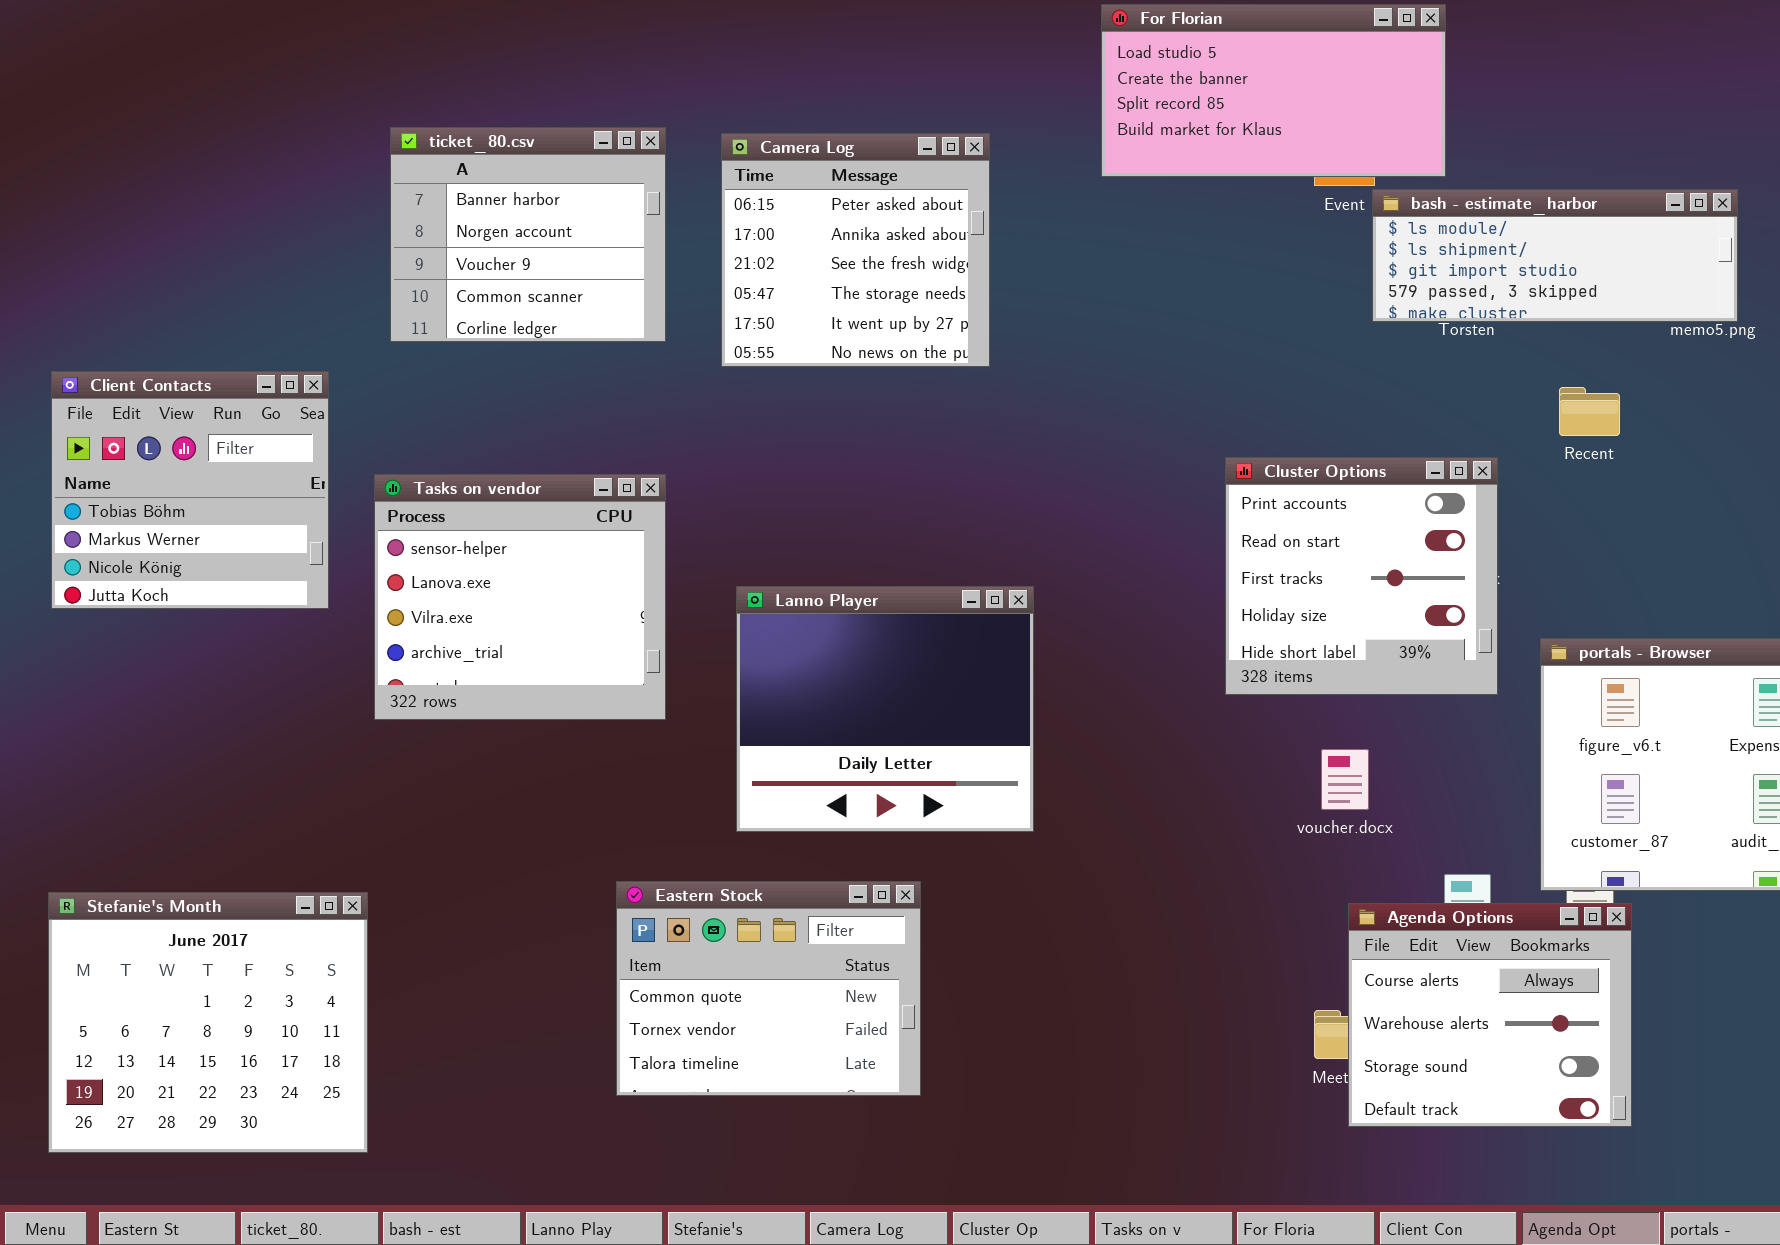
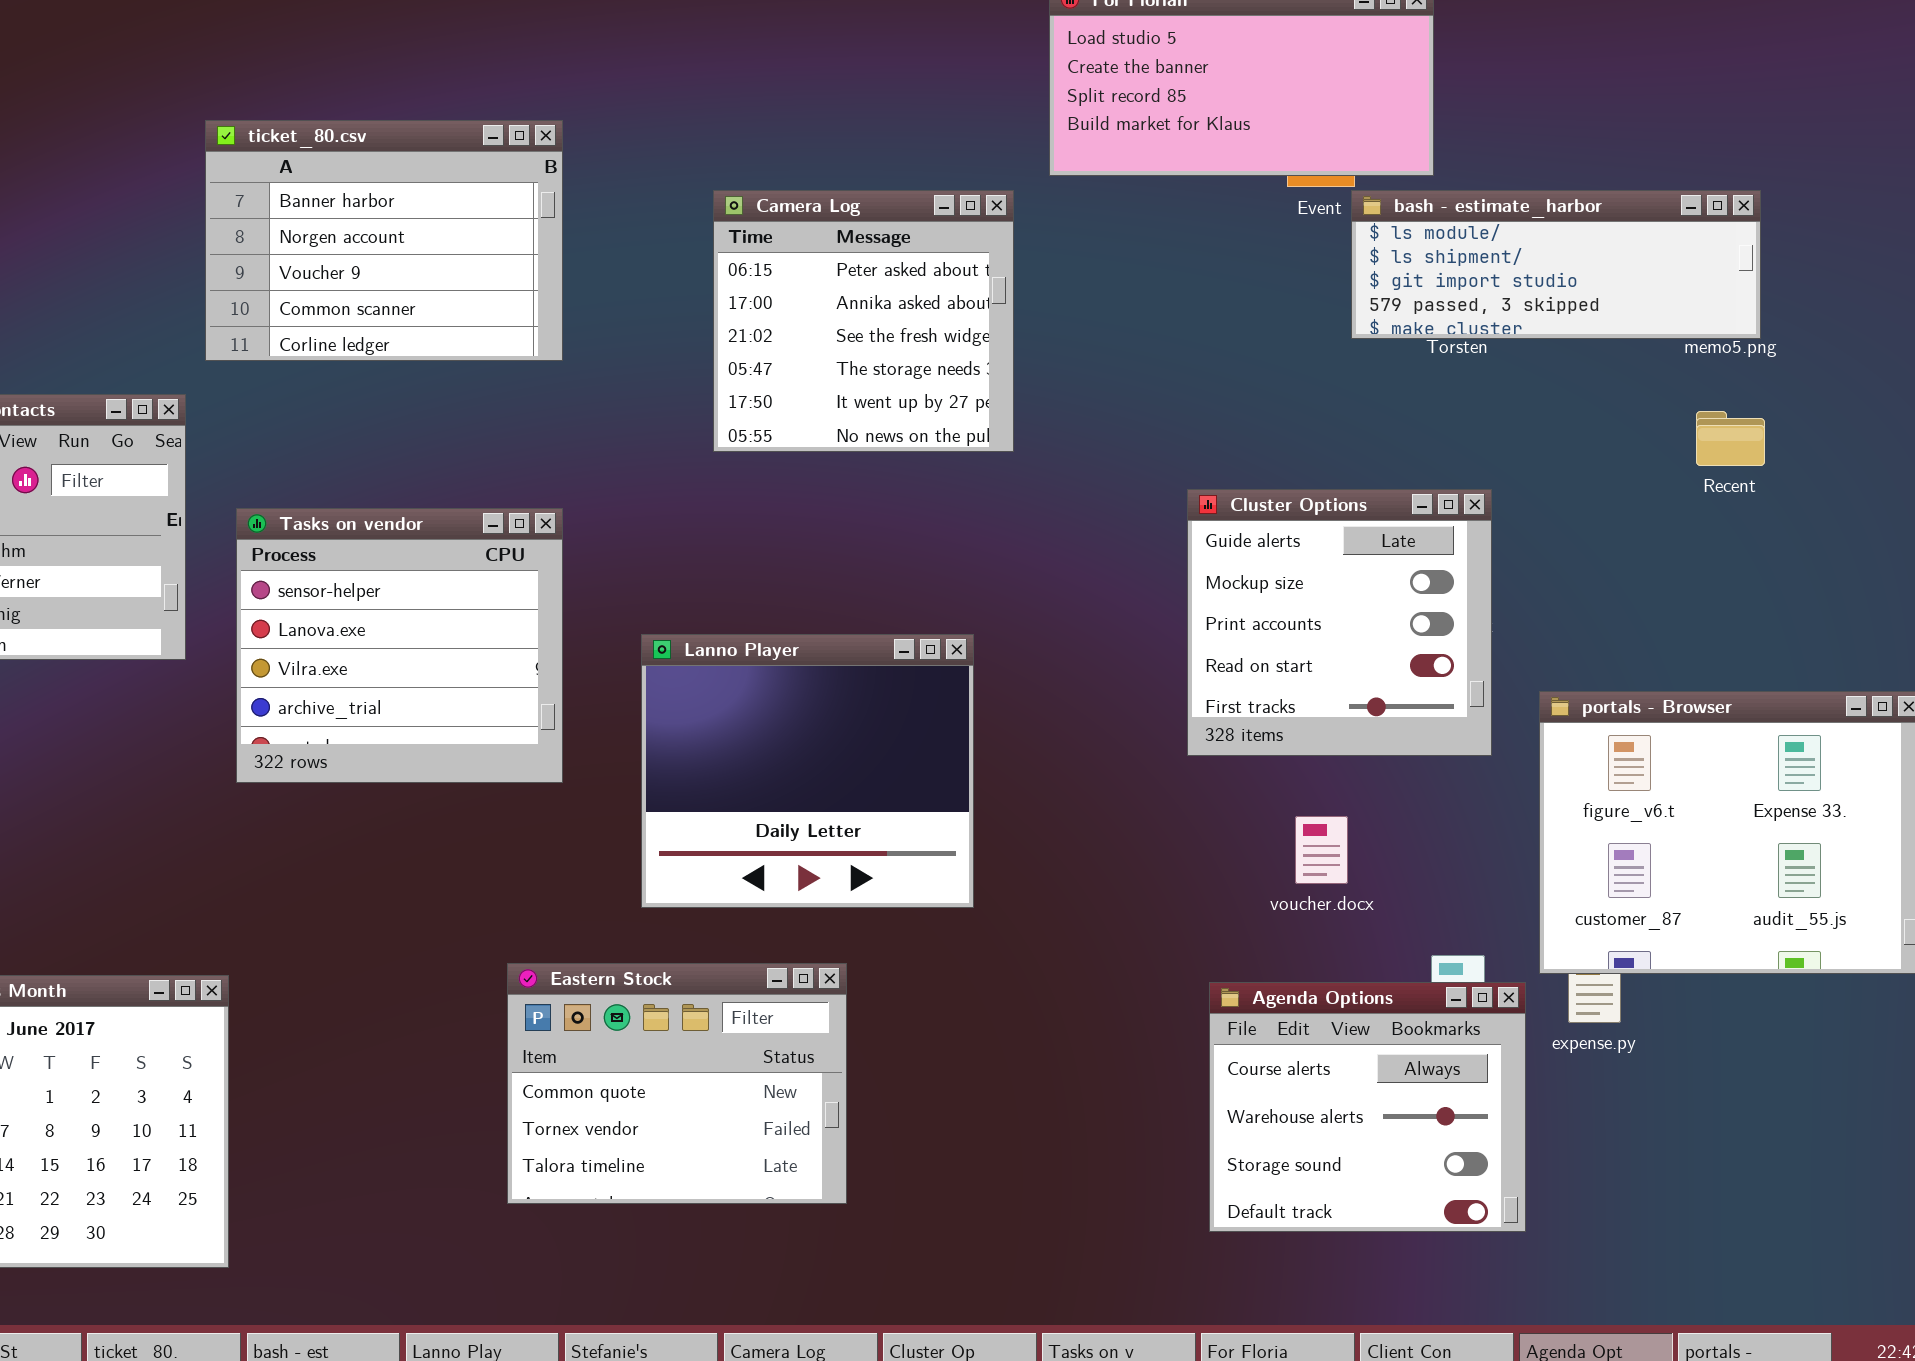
ticket_80.csv: [390,127,666,342] -> [205,120,563,361], resized
Camera Log: [721,133,990,367] -> [713,190,1014,452], moved
Recent: [1559,387,1620,436] -> [1696,411,1765,466], moved
Cluster Options: [1225,457,1498,695] -> [1187,489,1492,756], scrolled up 2 rows
Agenda Options: [1348,903,1632,1127] -> [1209,982,1526,1232], moved

